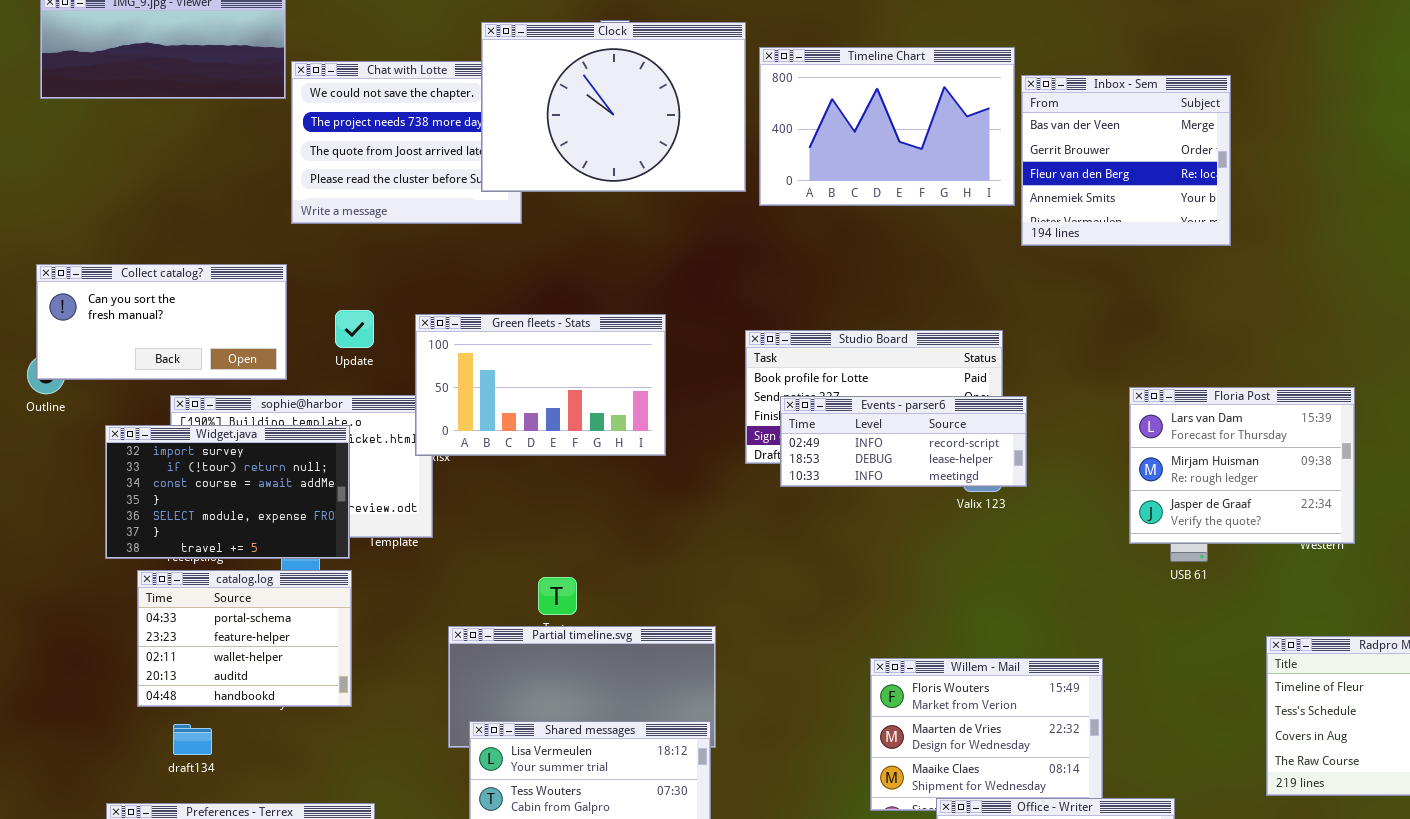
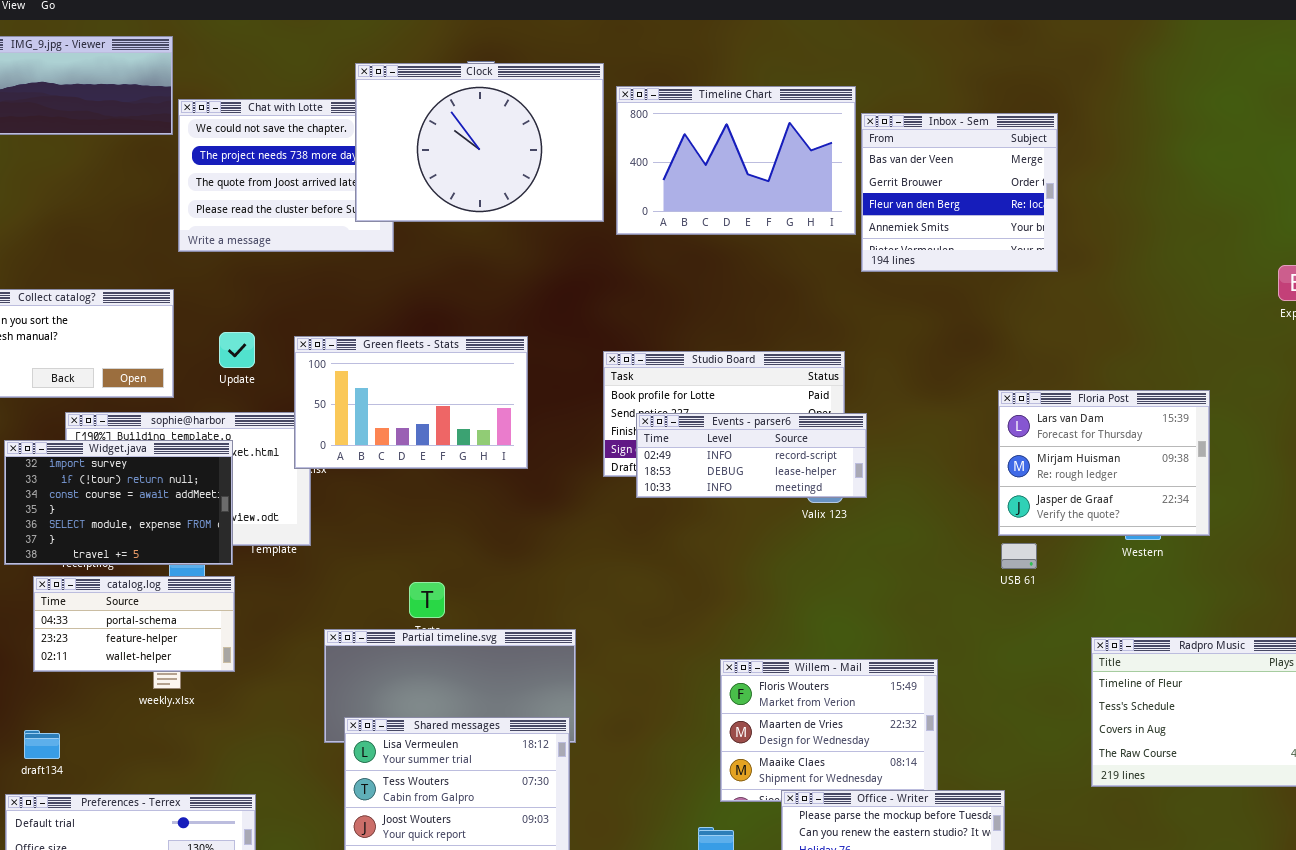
Floria Post: [1129,387,1355,544] -> [998,390,1210,536], moved
catalog.log: [137,570,352,707] -> [33,576,235,672], resized
draft134: [173,724,212,755] -> [24,730,60,759], moved

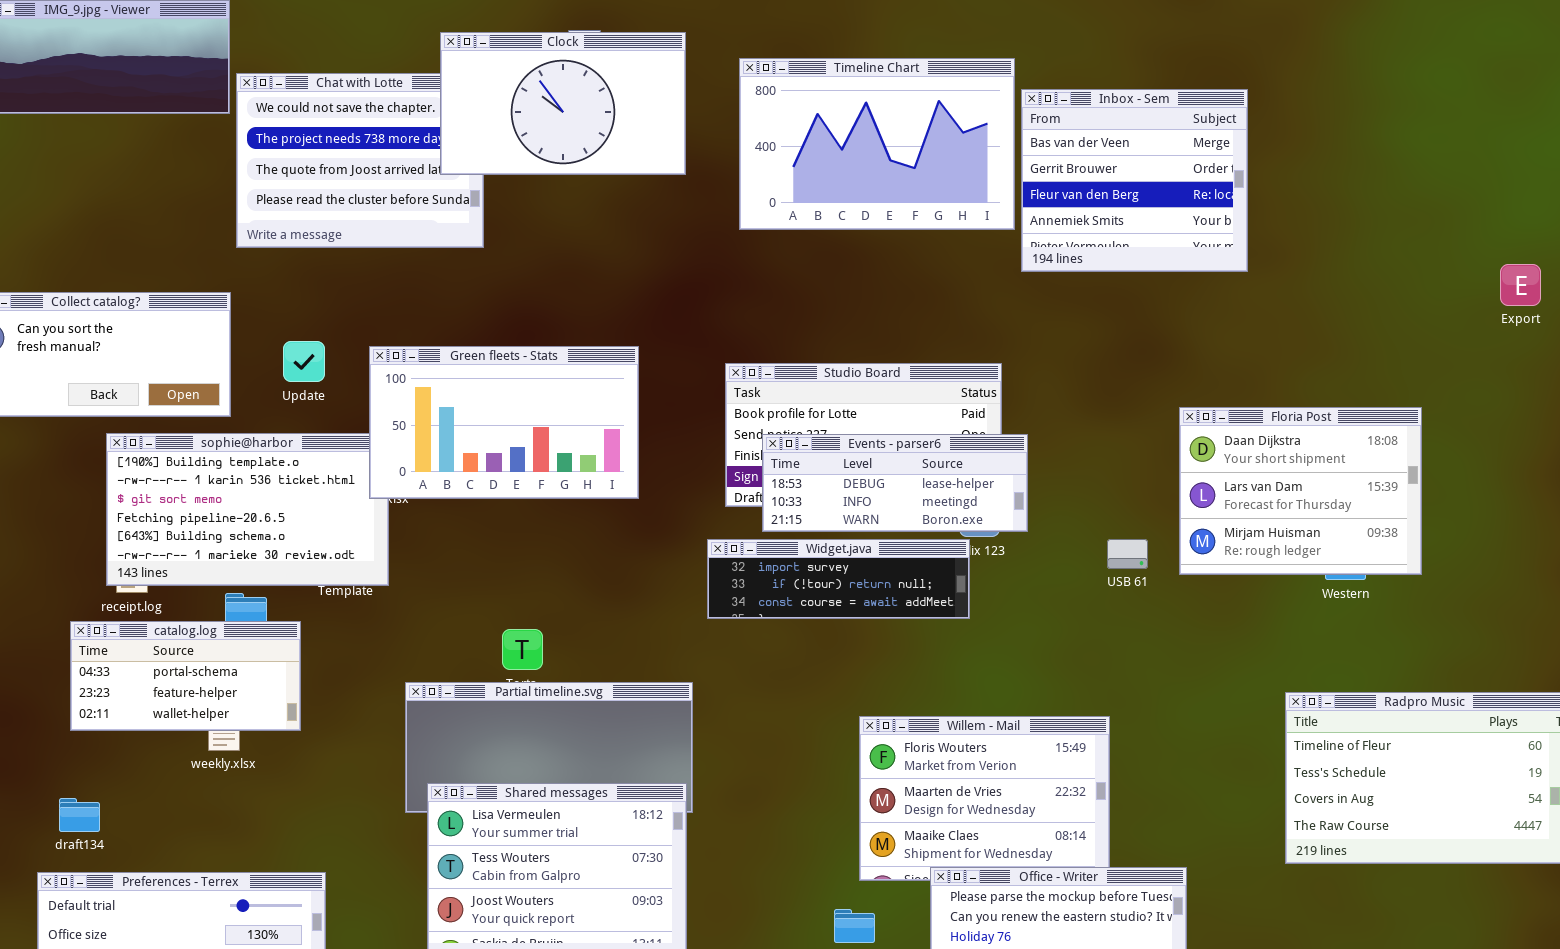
Clock: [355,63,604,222] -> [440,32,686,175], resized
Floria Post: [998,390,1210,536] -> [1179,407,1422,575], scrolled up 1 row
Events - parser6: [636,413,867,498] -> [762,434,1028,532], scrolled down 1 row
Widget.java: [4,440,233,565] -> [707,539,970,619], moved, resized
USB 61: [1001,543,1037,569] -> [1107,539,1148,569], moved

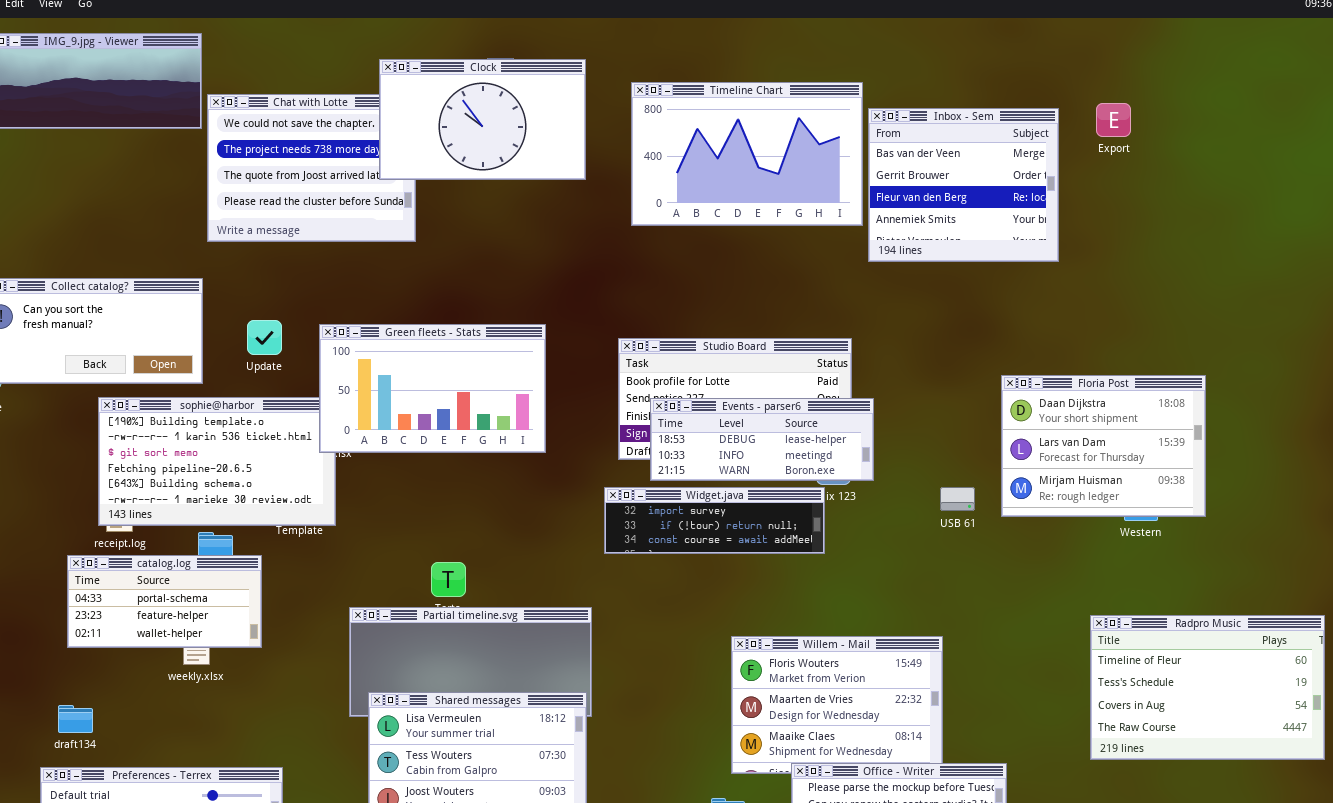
Export: [1500,264,1541,306] -> [1096,103,1131,137], moved

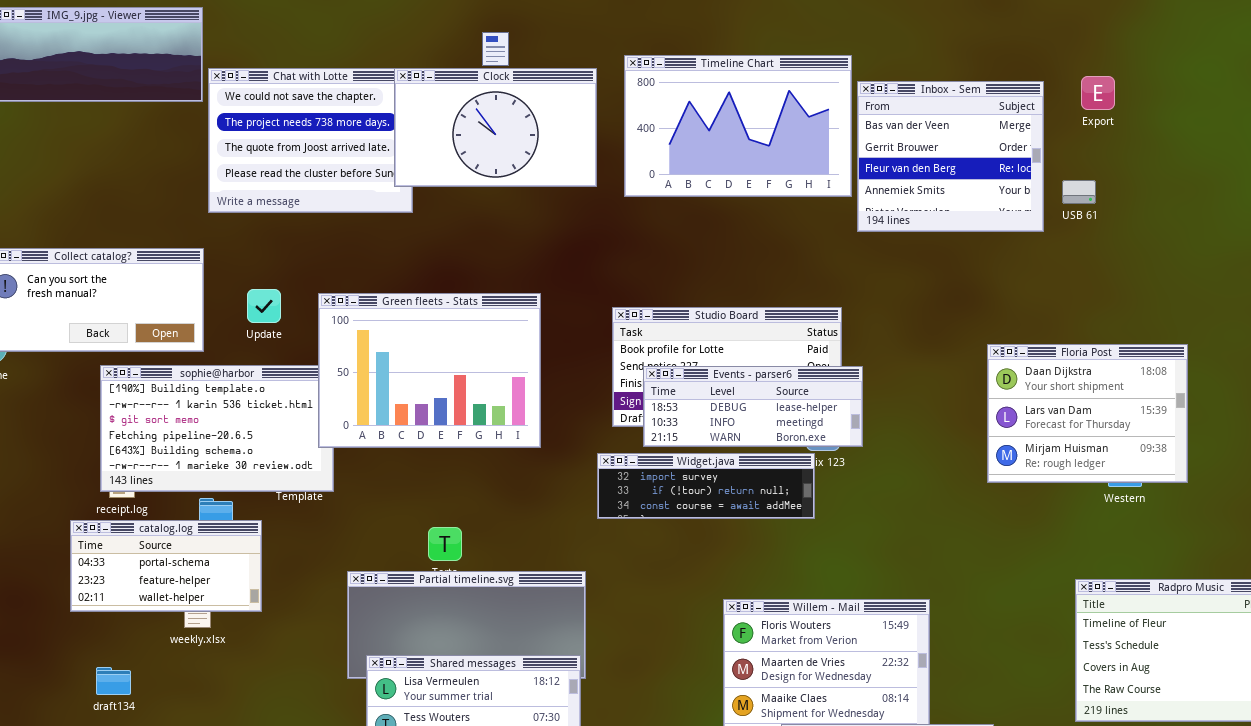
Clock: [379,59,586,180] -> [394,68,597,187], moved
Green fleets - Stats: [319,324,546,453] -> [318,293,541,448], resized
USB 61: [940,487,975,511] -> [1062,180,1096,204], moved
draft134: [58,705,93,733] -> [96,667,131,695], moved

